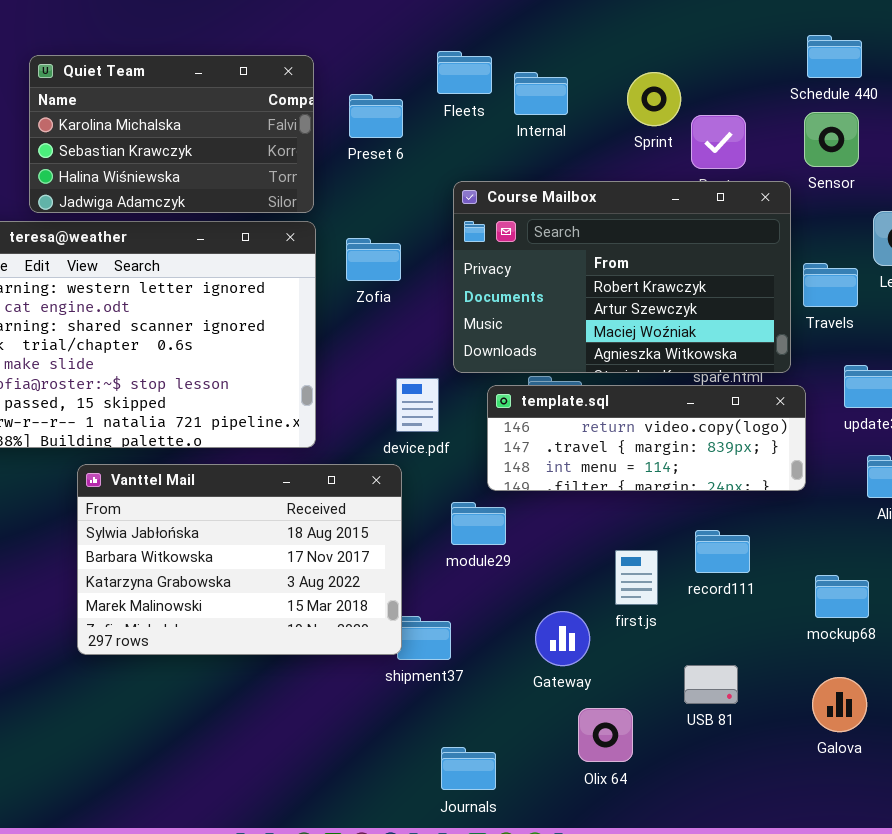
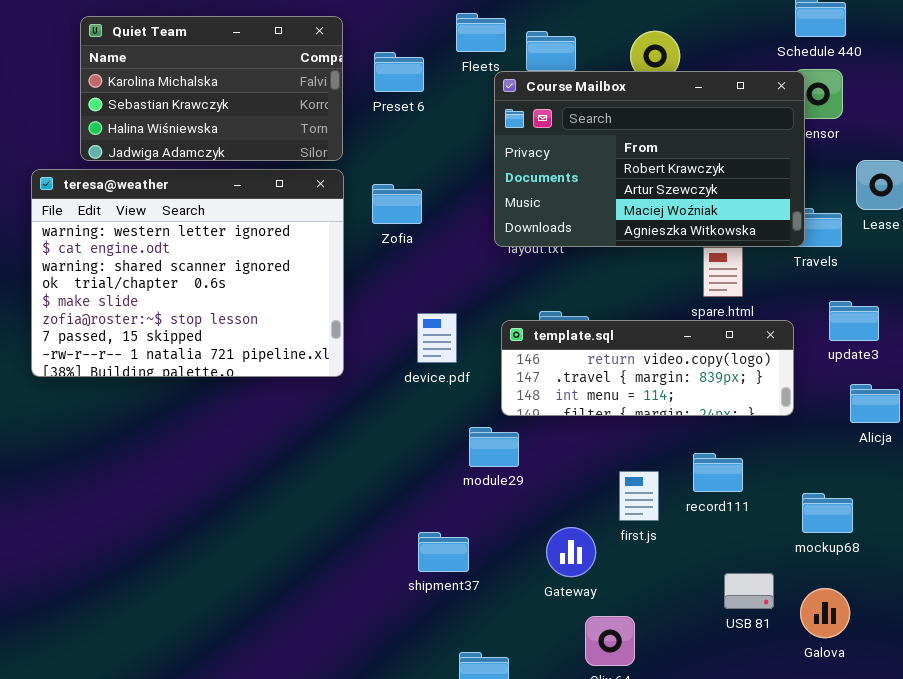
Course Mailbox: [453,181,791,373] -> [494,71,805,247], moved
Vanttel Mail: [77,464,402,655] -> none, closed
USB 81: [684,665,738,704] -> [724,573,774,609], moved

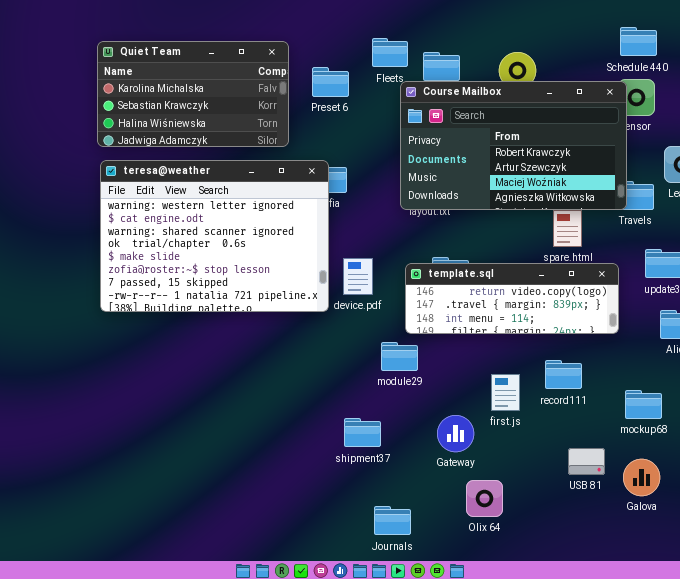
teresa@weather: [31,169,344,377] -> [100,160,329,312], moved

